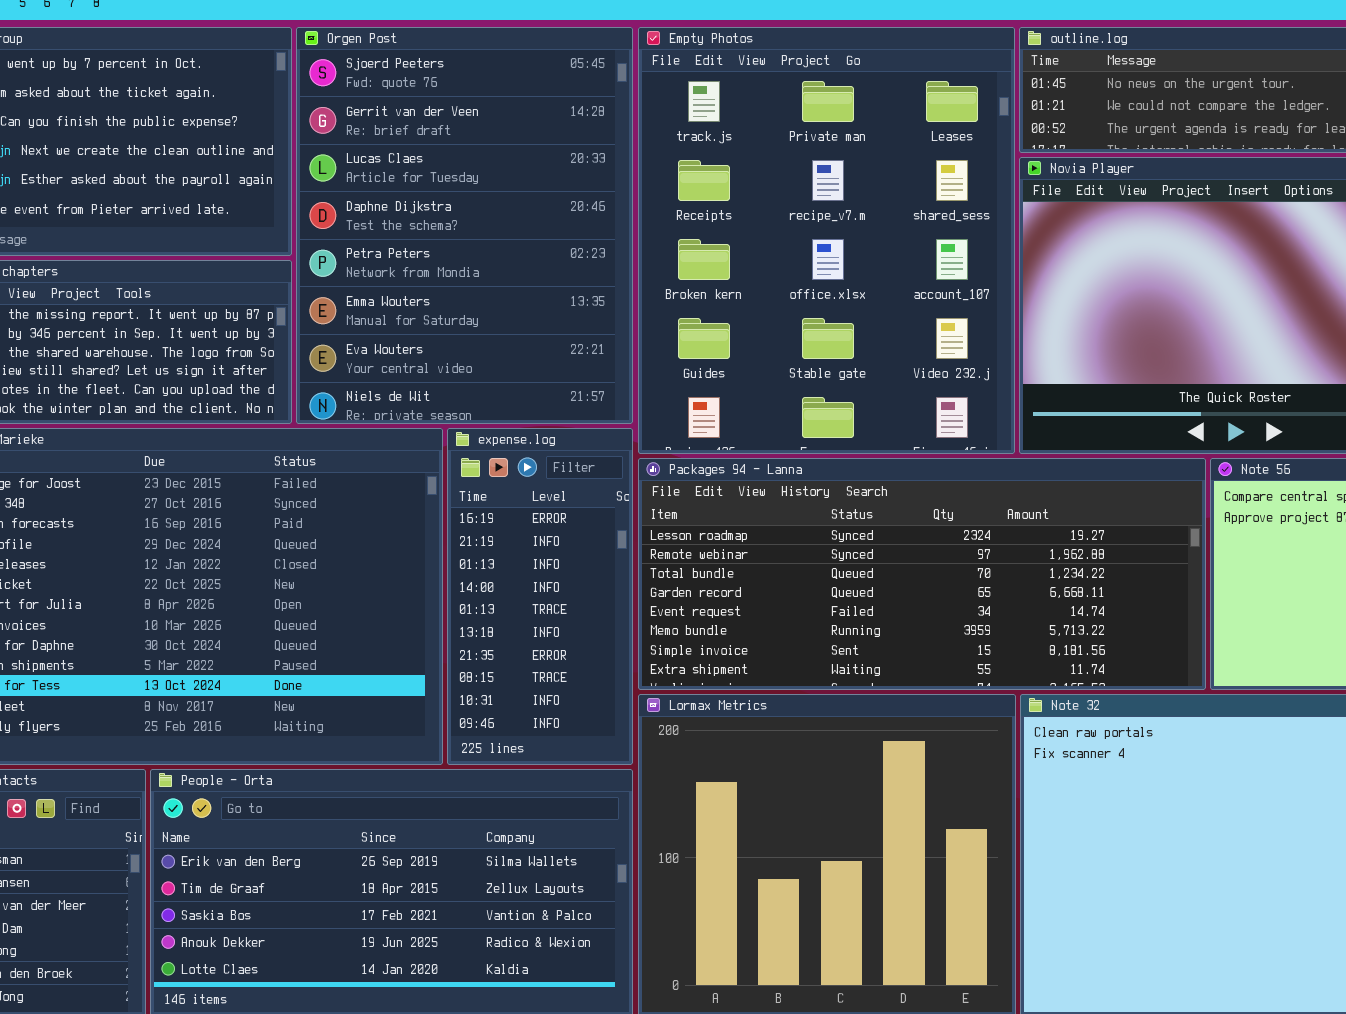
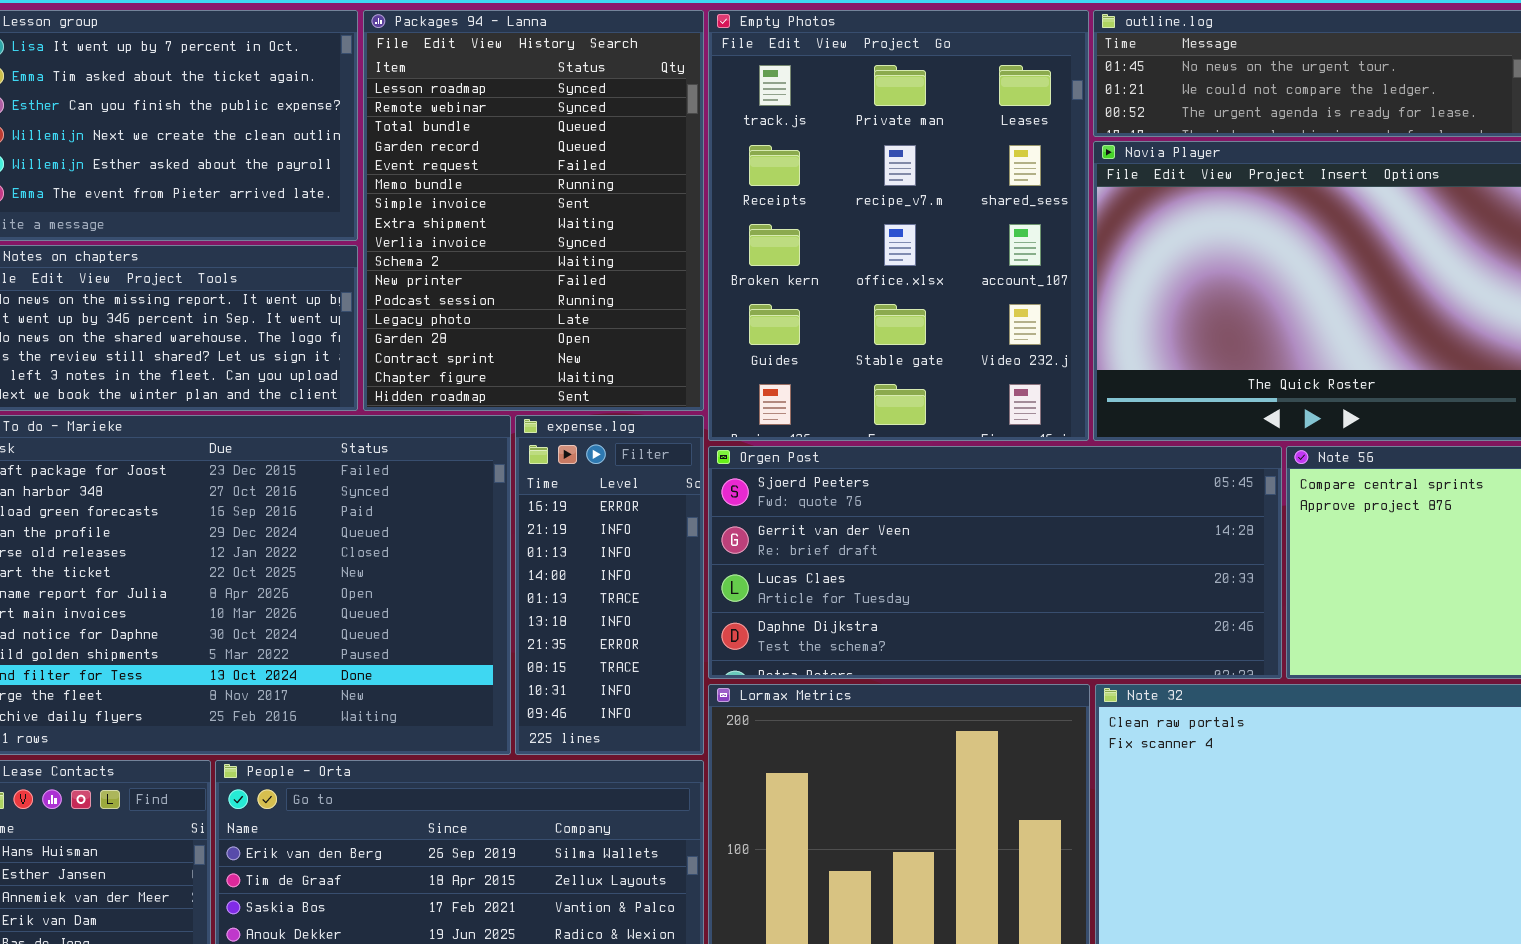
Orgen Post: [296,27,633,424] -> [708,446,1282,679], moved, resized
Packages 94 - Lanna: [638,458,1206,690] -> [363,10,704,411], moved, resized

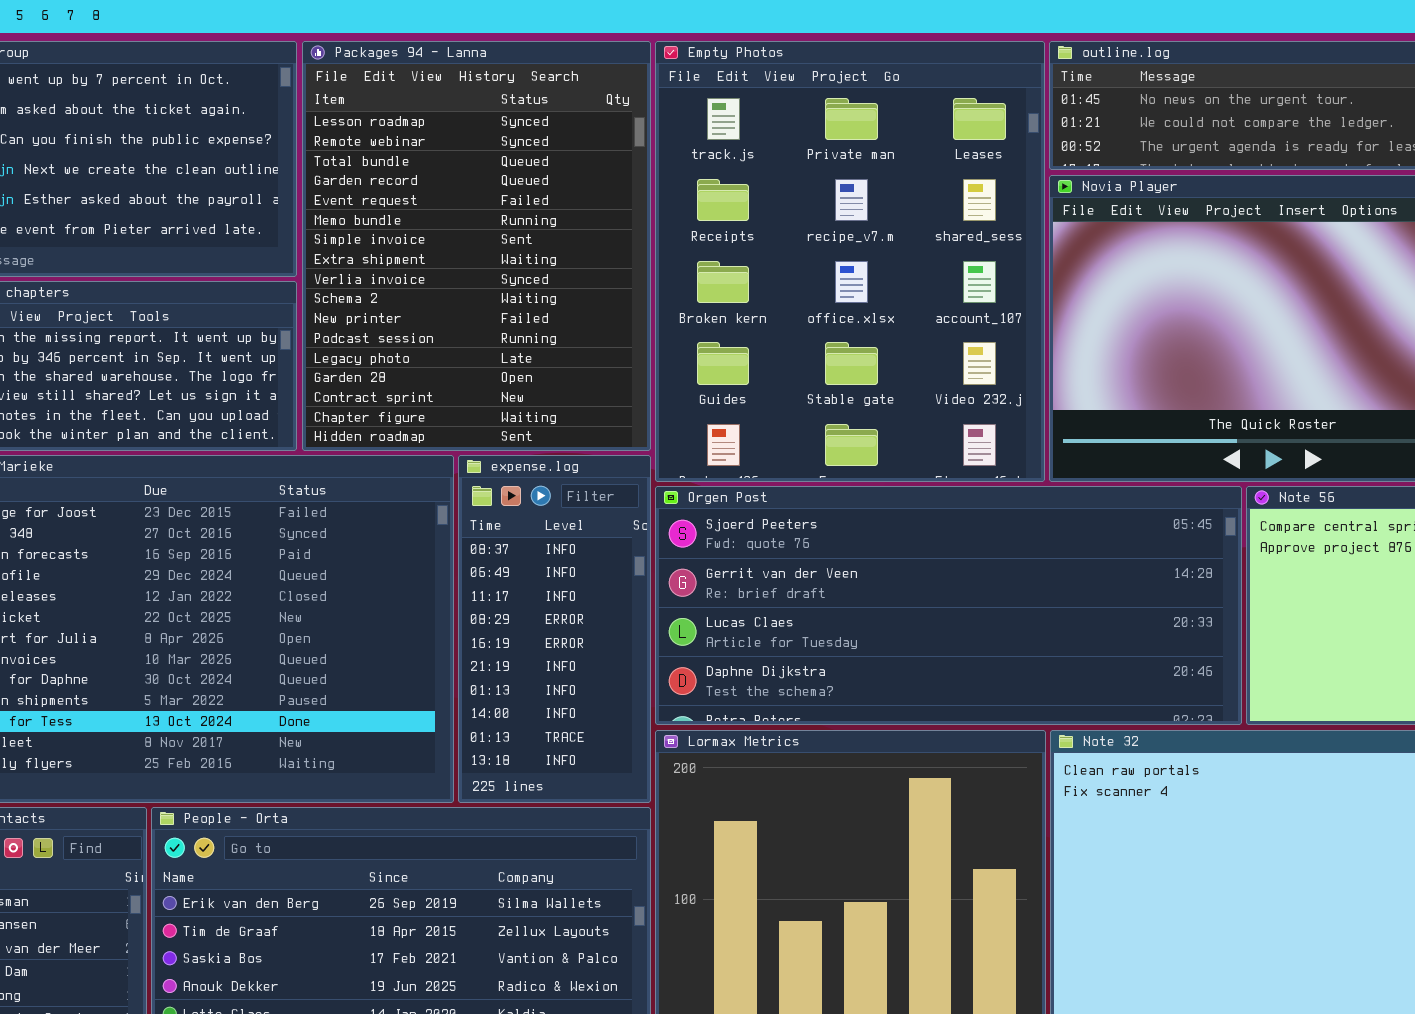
expense.log: [515,415,704,755] -> [458,455,651,803], scrolled up 4 rows

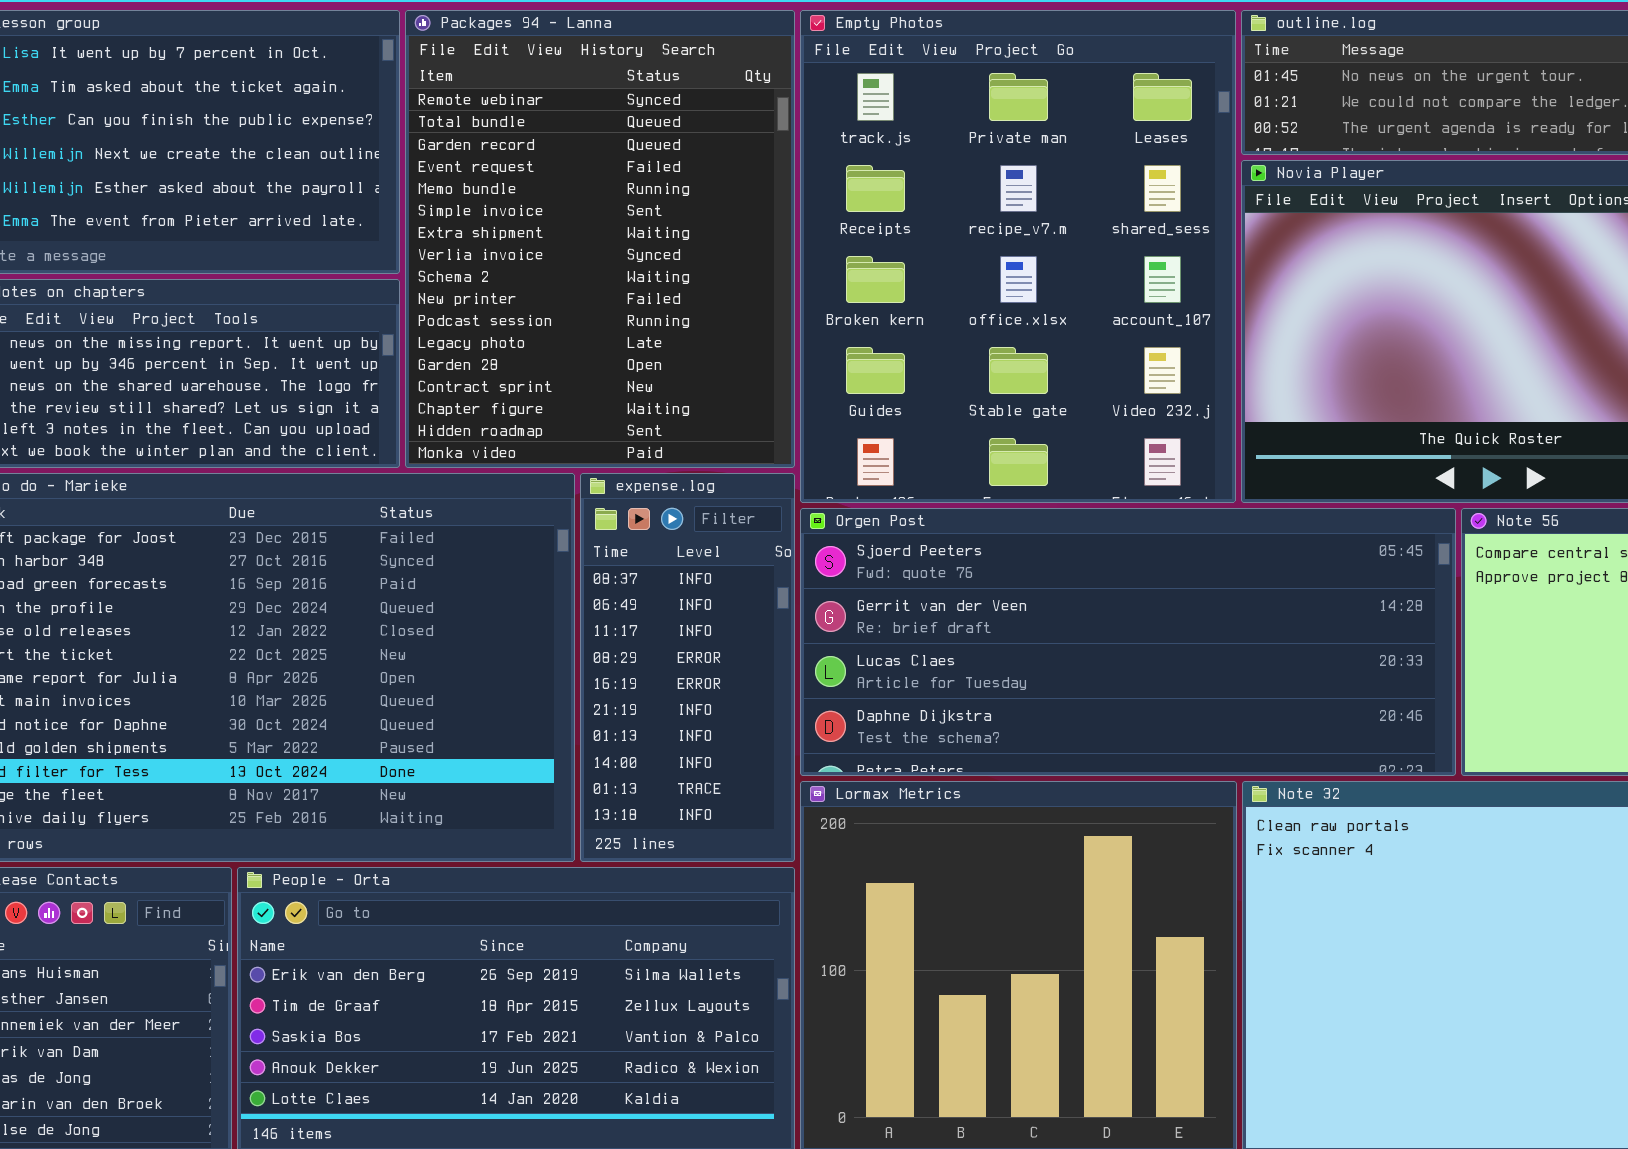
Packages 94 - Lanna: [302,41,651,451] -> [405,10,795,468], scrolled down 1 row

